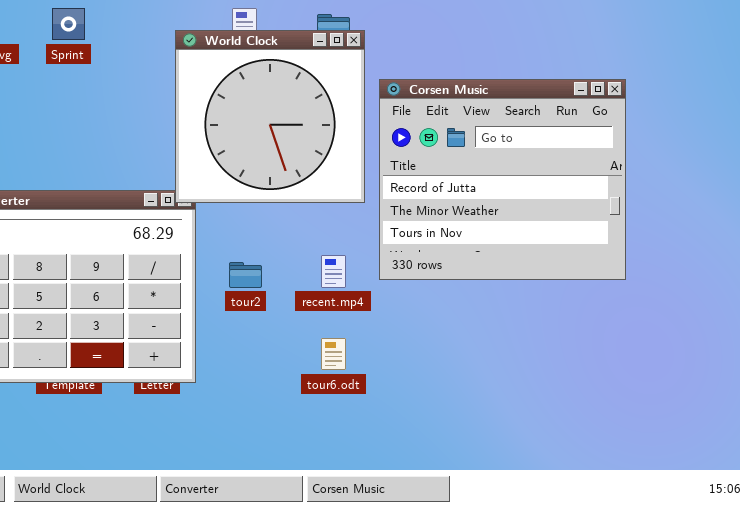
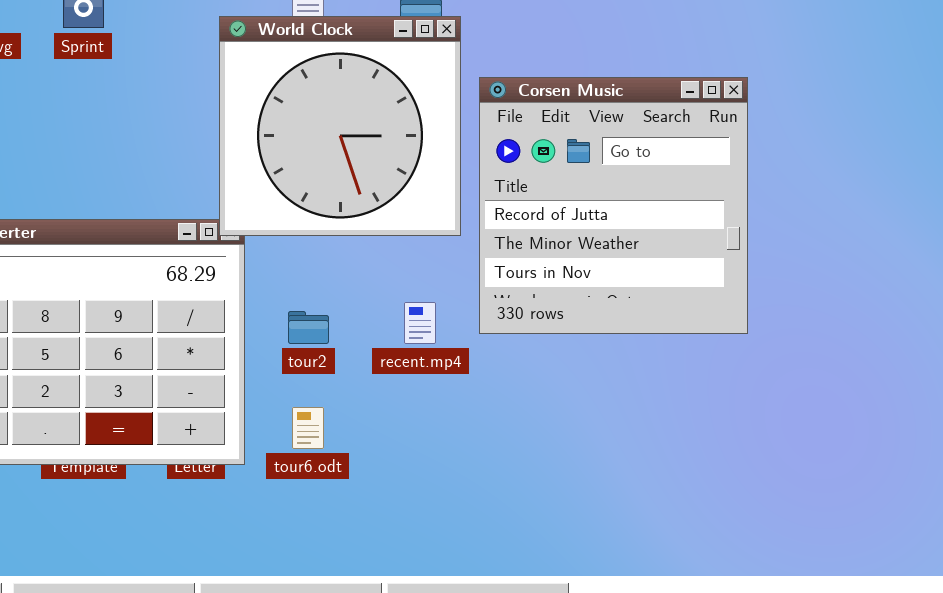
Corsen Music: [379,79,626,280] -> [479,77,748,334], resized
tour6.odt: [321,338,346,370] -> [292,407,324,449], moved

